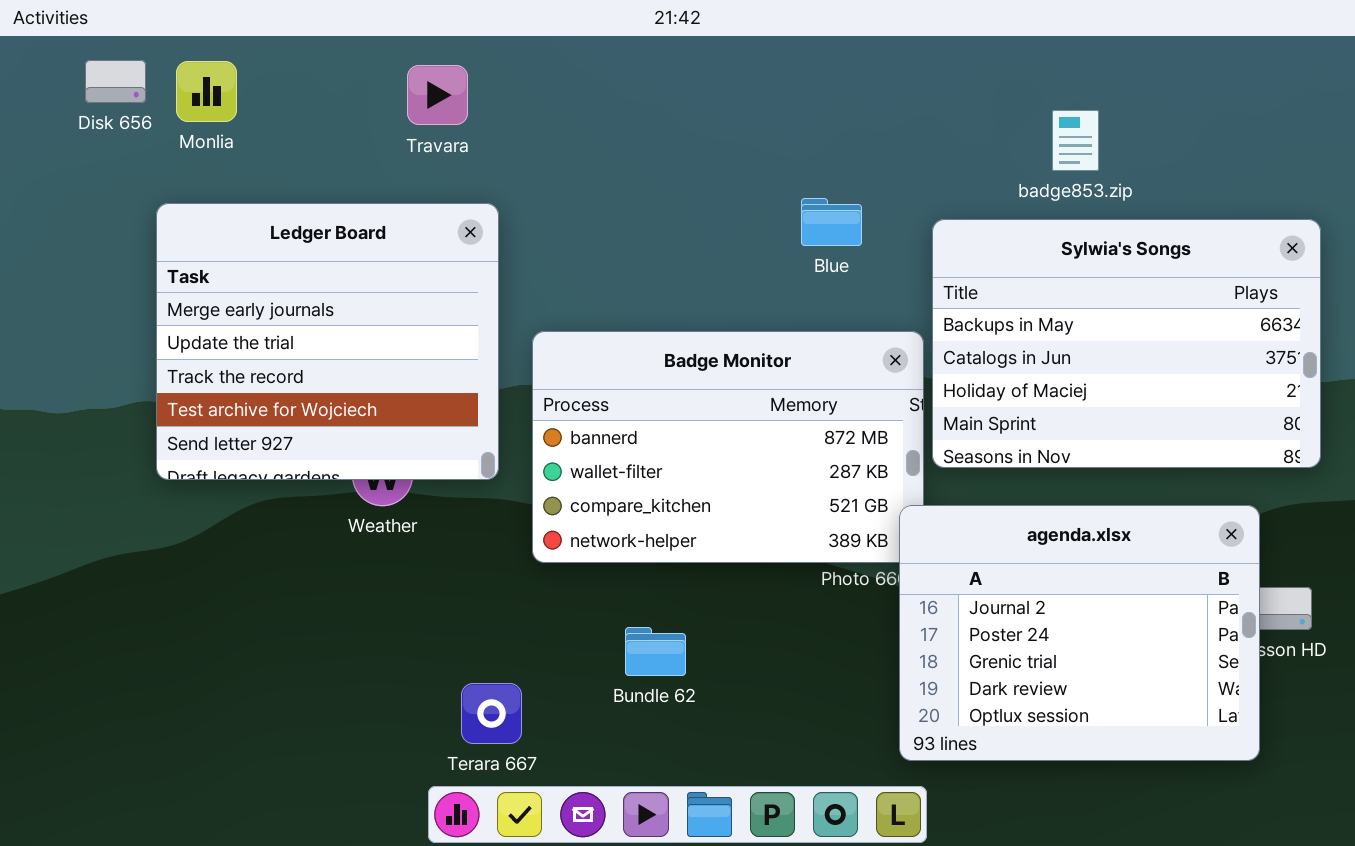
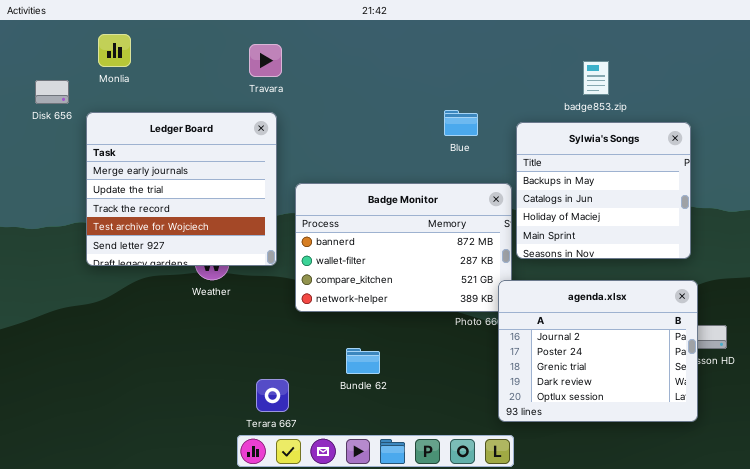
Disk 656: [85,60,146,103] -> [35,80,69,104], moved
Travara: [407,65,468,125] -> [249,44,282,77], moved
Sylwia's Songs: [932,219,1321,468] -> [516,122,691,259], resized

